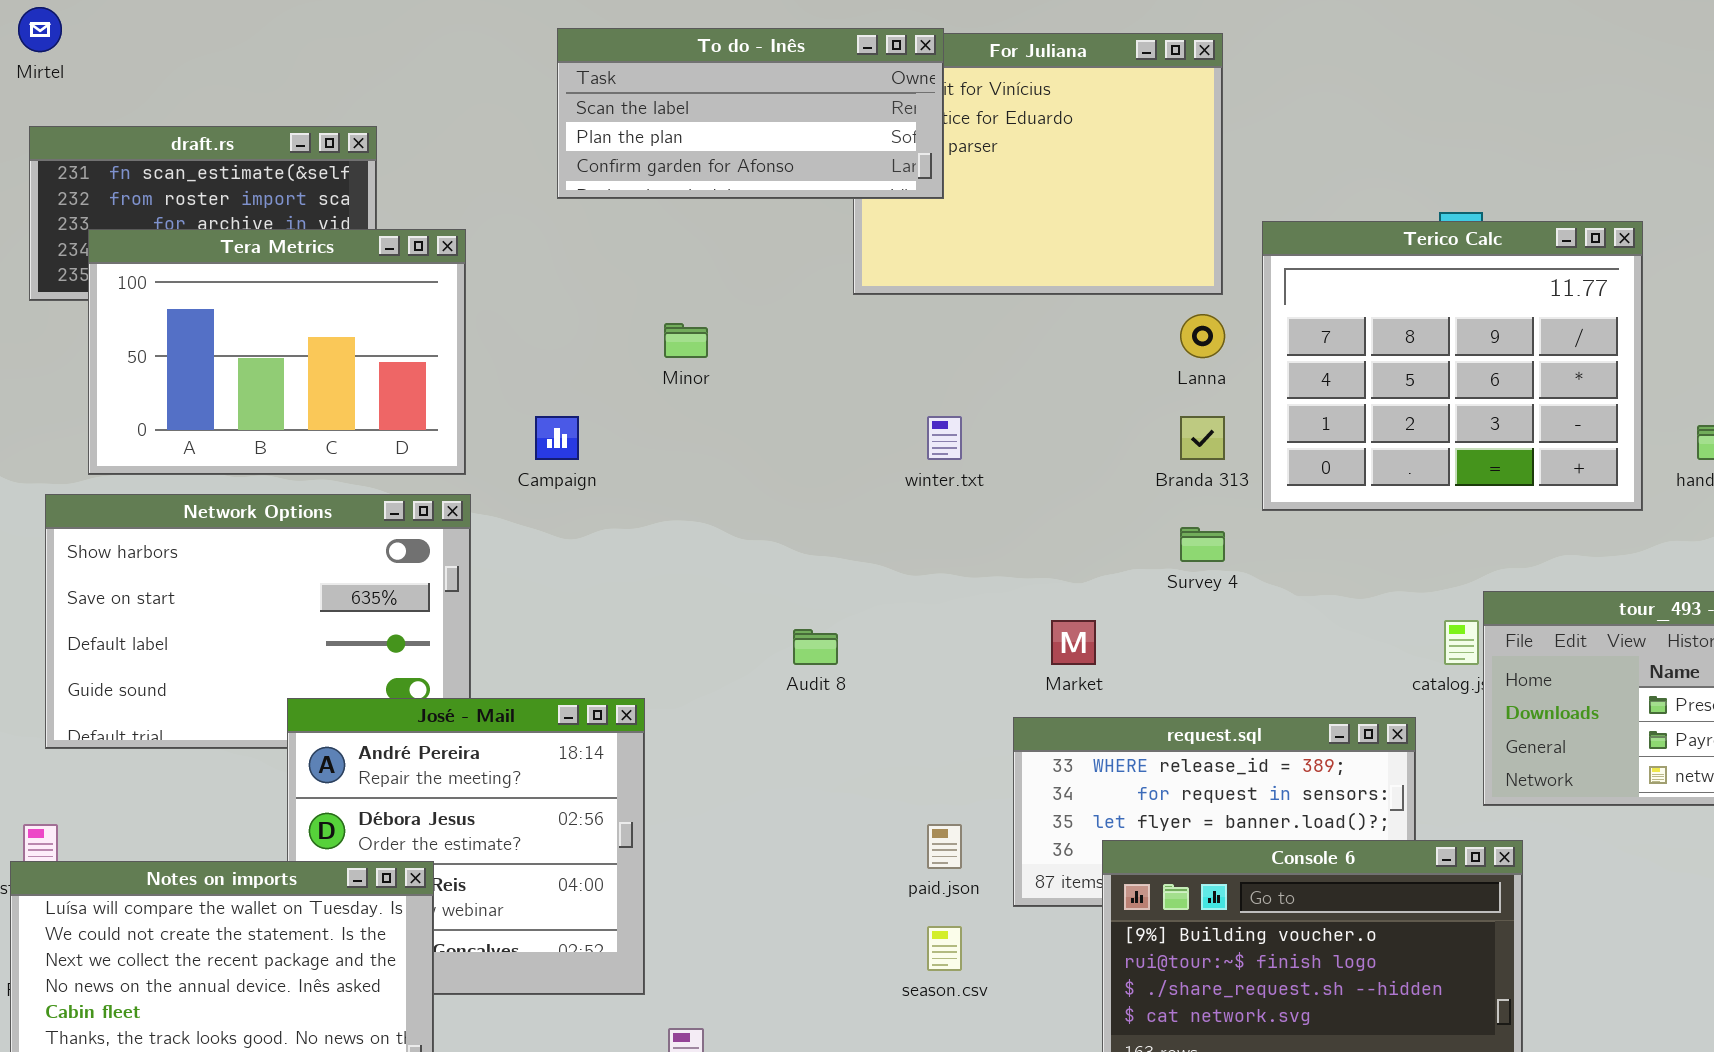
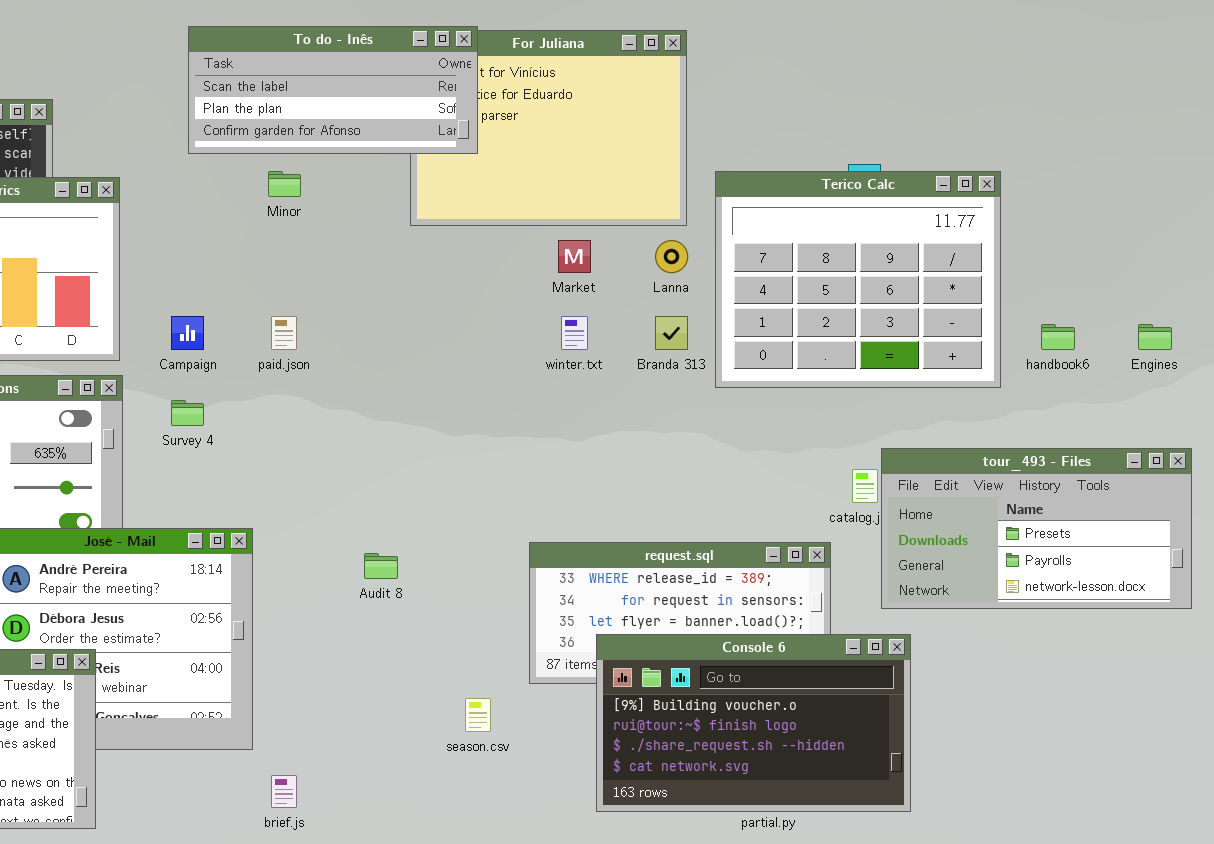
Minor: [664,323,708,358] -> [268,171,301,197], moved
winter.txt: [927,416,962,460] -> [561,316,588,350], moved
Survey 4: [1180,527,1225,562] -> [171,400,204,426], moved
Market: [1051,620,1096,665] -> [558,240,591,273], moved
Audit 8: [793,629,838,665] -> [364,553,398,579], moved
paid.json: [927,824,962,869] -> [271,316,297,350], moved

